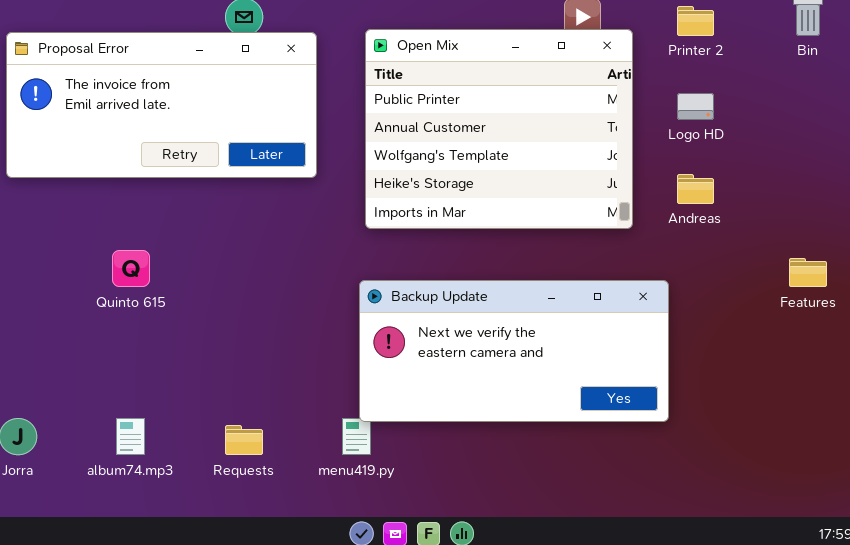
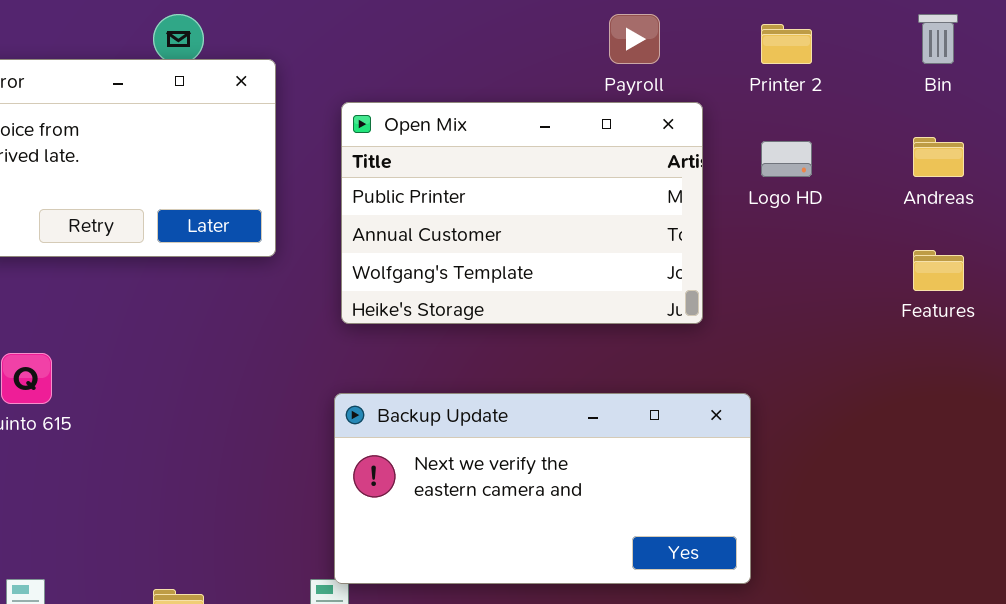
Open Mix: [365,29,633,229] -> [341,102,703,324], resized
Andreas: [677,174,714,204] -> [913,137,964,177], moved
Features: [789,258,827,287] -> [913,250,964,291], moved

